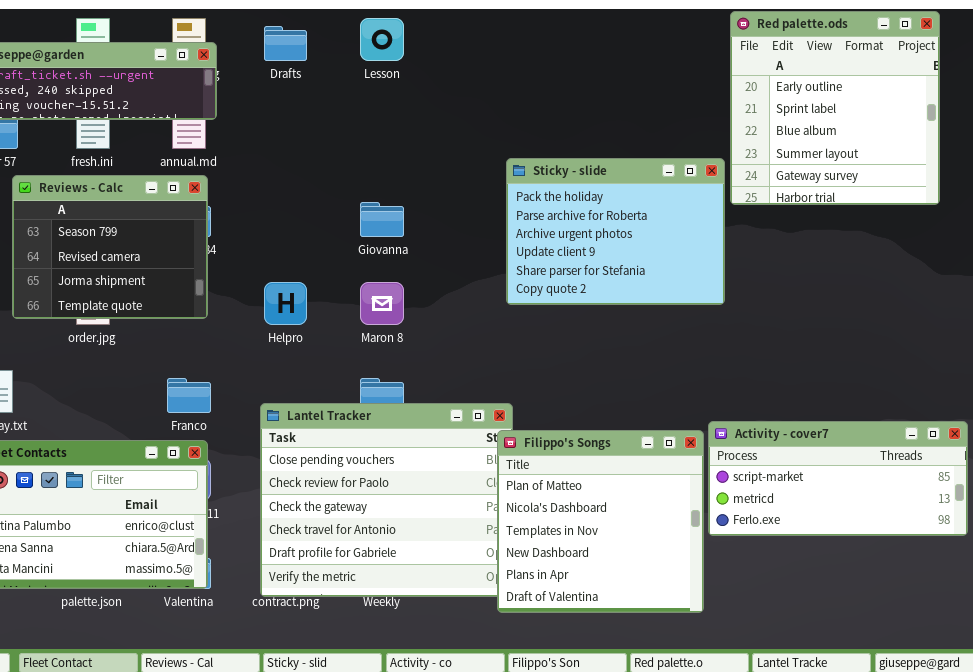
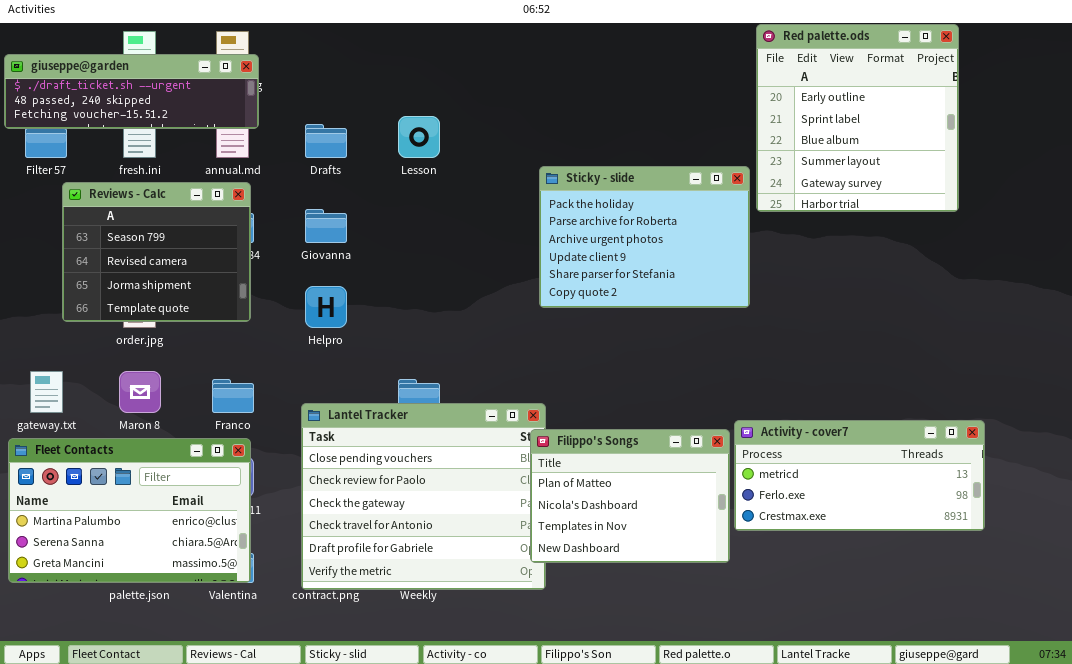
Lesson: [360,18,404,61] -> [398,116,440,158], moved
Drafts: [264,26,307,61] -> [305,124,347,158], moved
Giovanna: [360,202,404,237] -> [305,209,347,243], moved
Maron 8: [360,282,404,325] -> [119,371,161,413], moved
Activity - cover7: [708,421,968,536] -> [734,420,985,531], scrolled down 1 row
Filippo's Songs: [497,430,704,613] -> [530,429,730,563], resized

